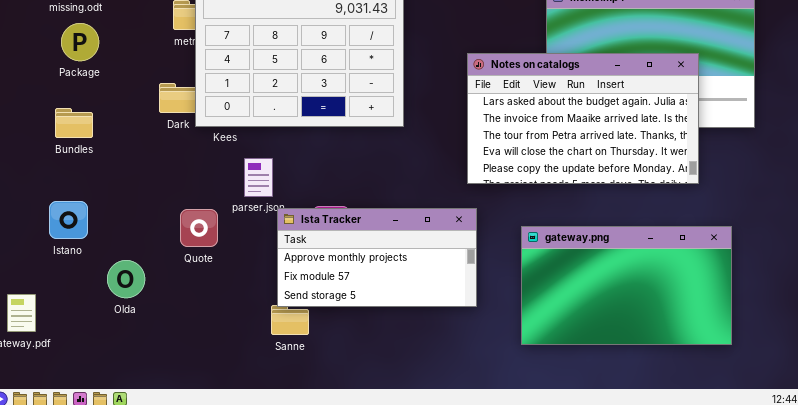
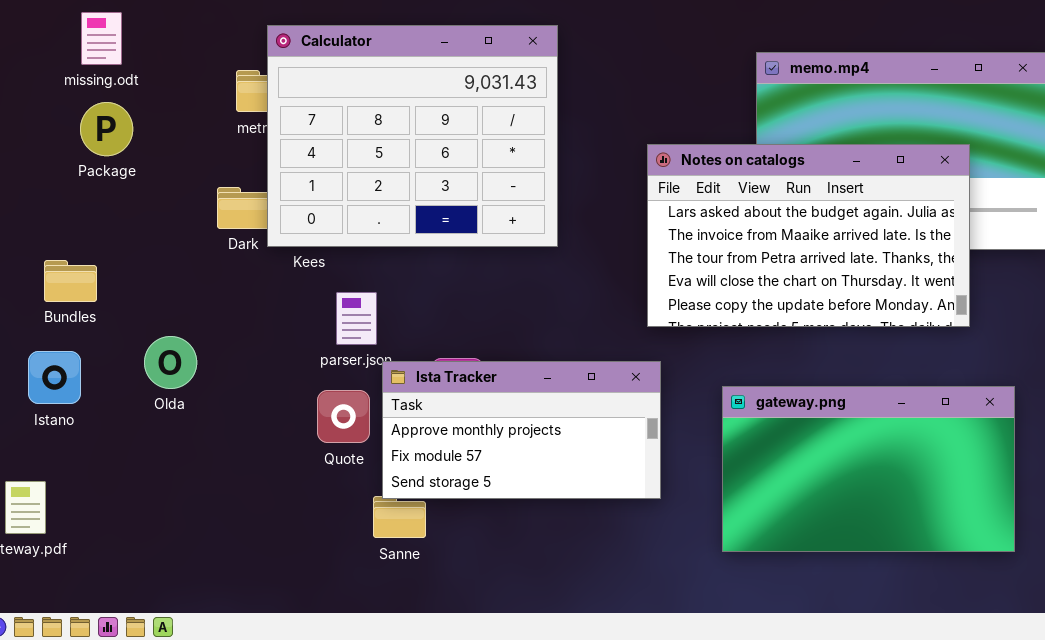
Bundles: [55,108,93,138] -> [44,260,97,302], moved
Istano: [49,201,88,239] -> [28,351,81,404], moved
Quote: [180,209,218,247] -> [317,390,370,443], moved
Olda: [107,260,145,298] -> [144,336,197,389], moved

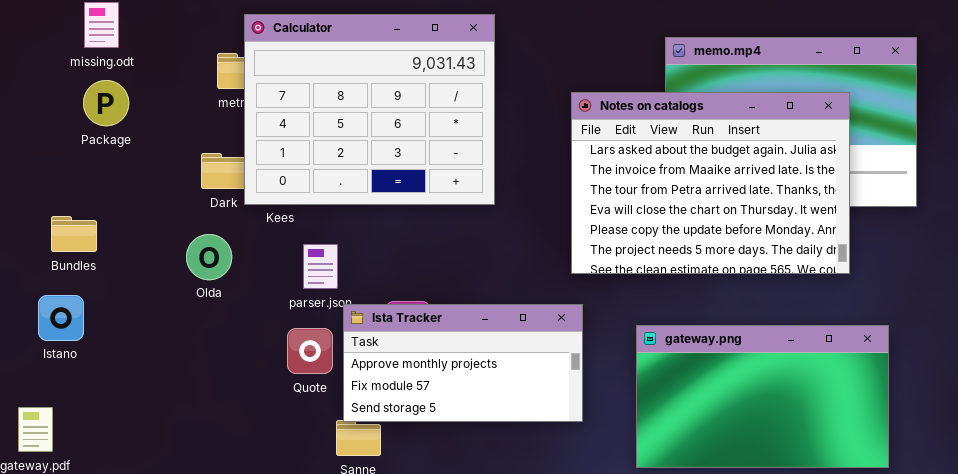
Notes on catalogs: [647,144,970,327] -> [571,92,850,274], resized
Olda: [144,336,197,389] -> [186,234,232,280], moved

